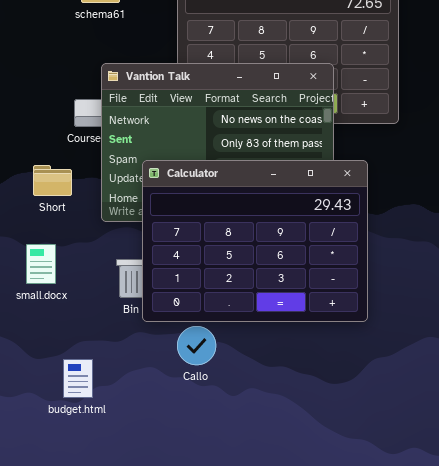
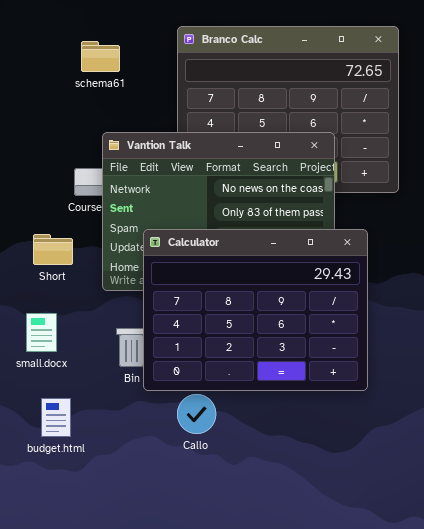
budget.html: [63,359,93,398] -> [41,398,71,437], moved

